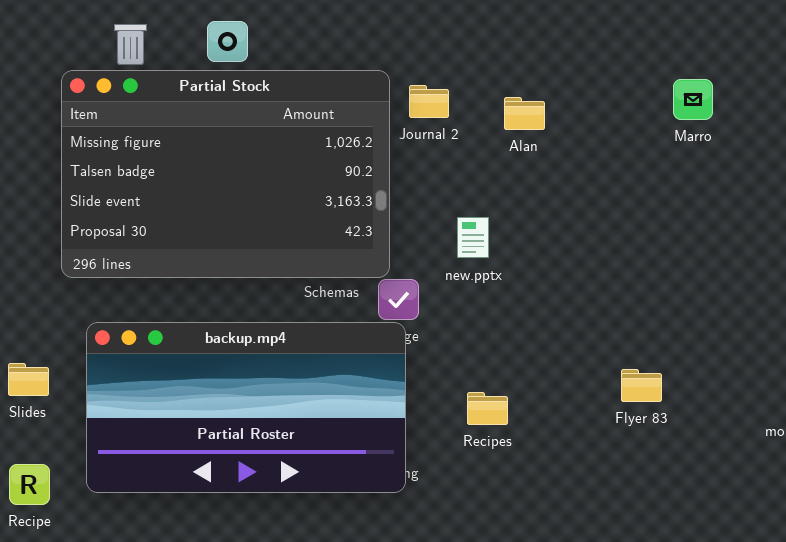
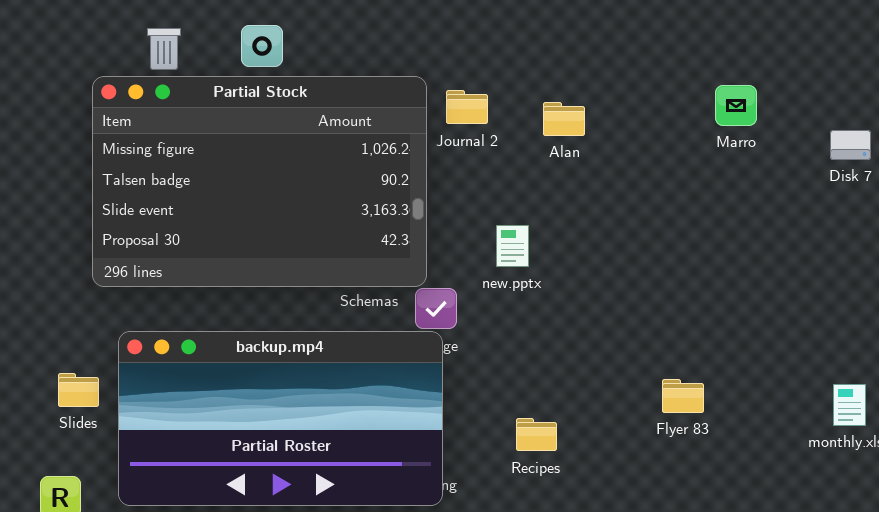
Slides: [8,363,49,396] -> [58,373,99,407], moved
Recipes: [467,392,508,425] -> [516,418,557,451], moved

